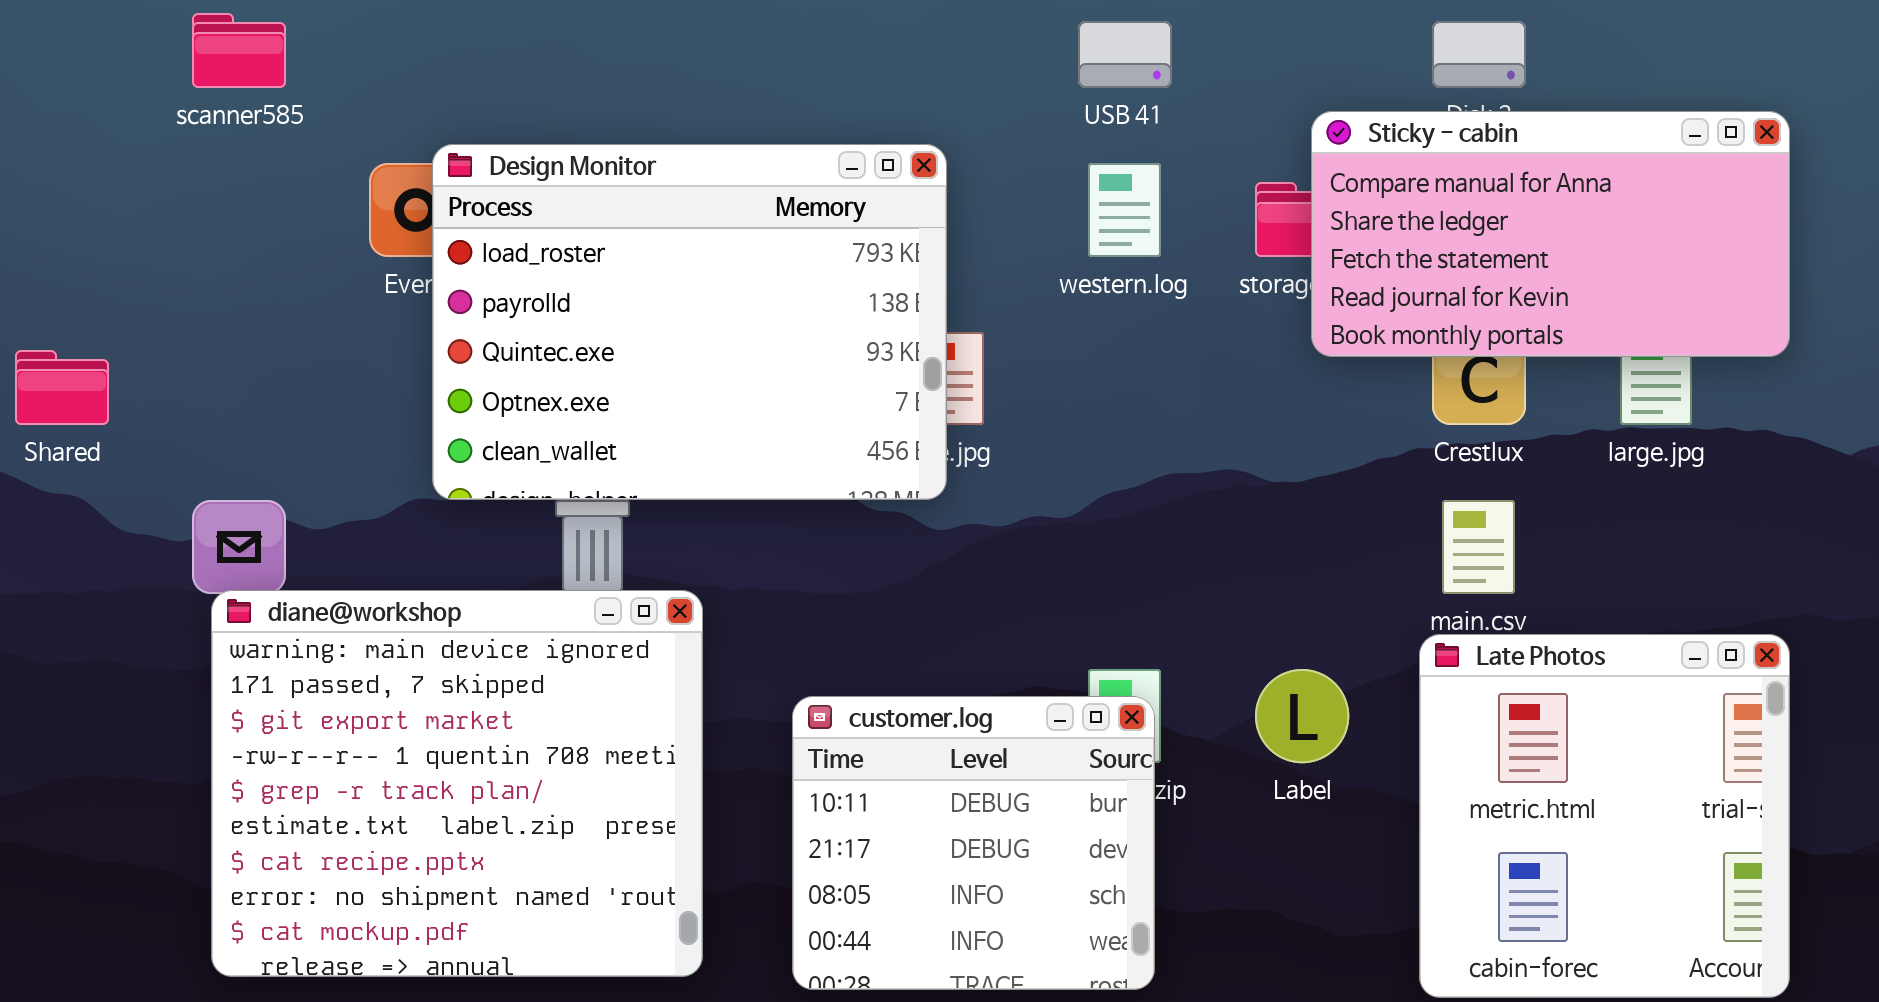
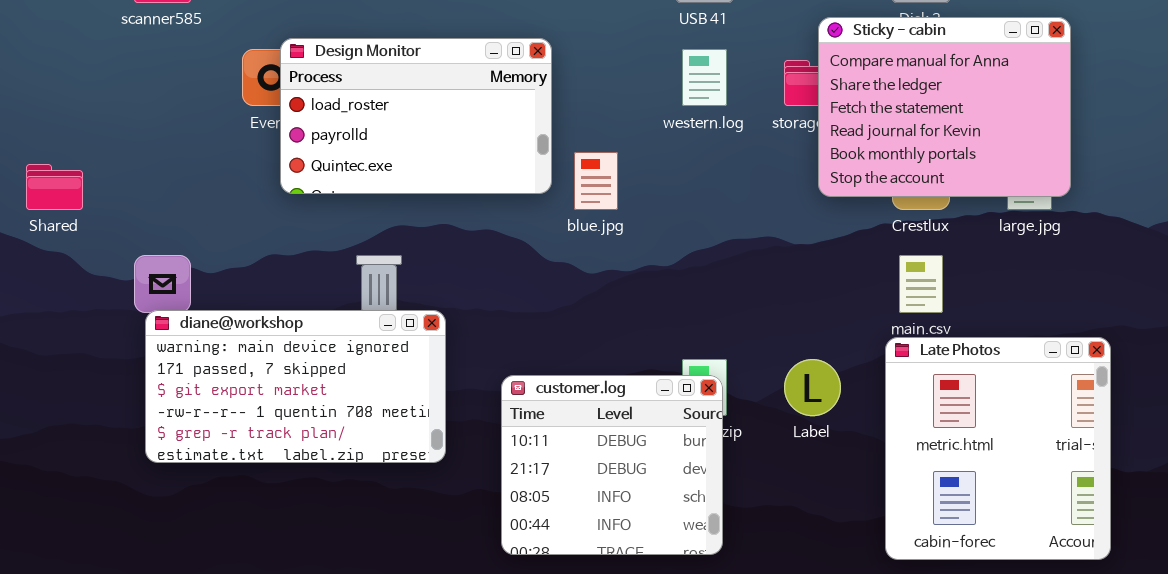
Sticky - cabin: [1311,111,1790,357] -> [818,17,1071,197], resized
Design Monitor: [432,144,947,500] -> [280,38,552,194], resized
diane@workshop: [211,590,703,977] -> [145,310,446,463], resized

